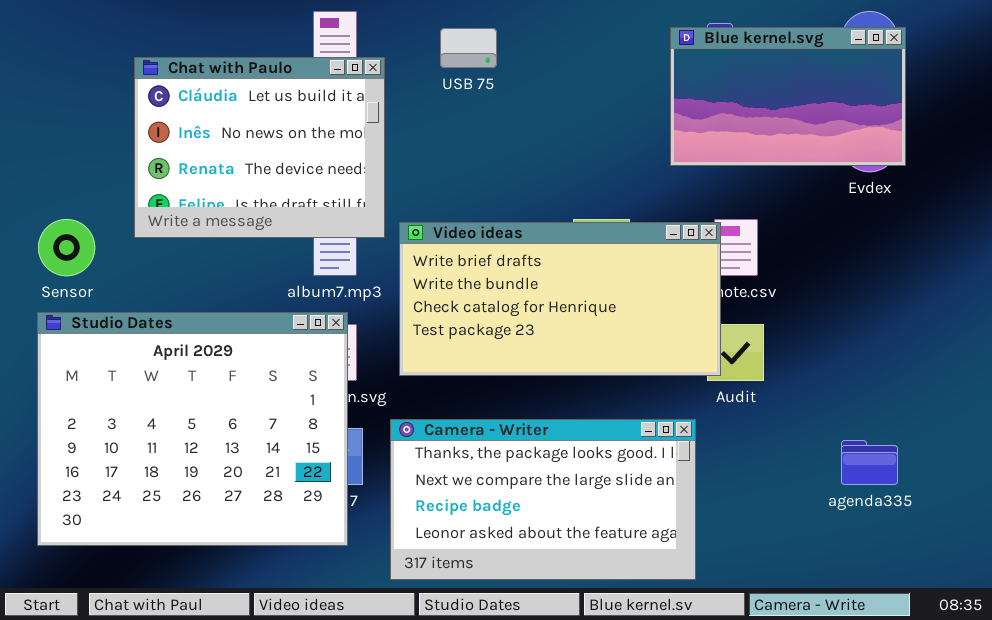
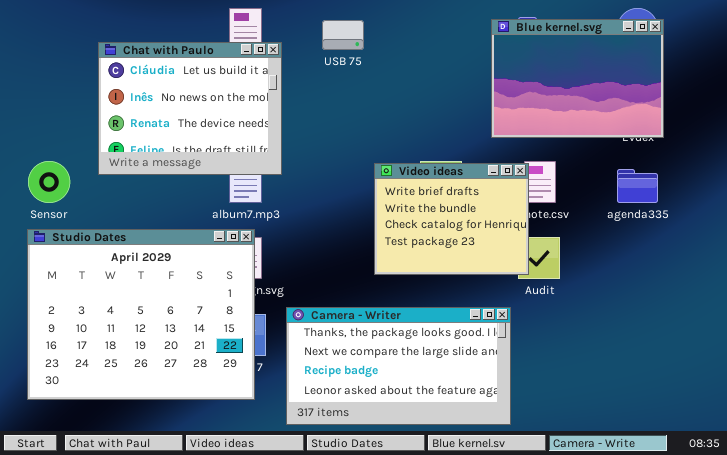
Blue kernel.svg: [670,27,906,166] -> [491,19,664,138], resized
Video ideas: [399,222,721,376] -> [374,163,529,275], resized
agenda335: [841,440,898,485] -> [617,169,658,203], moved

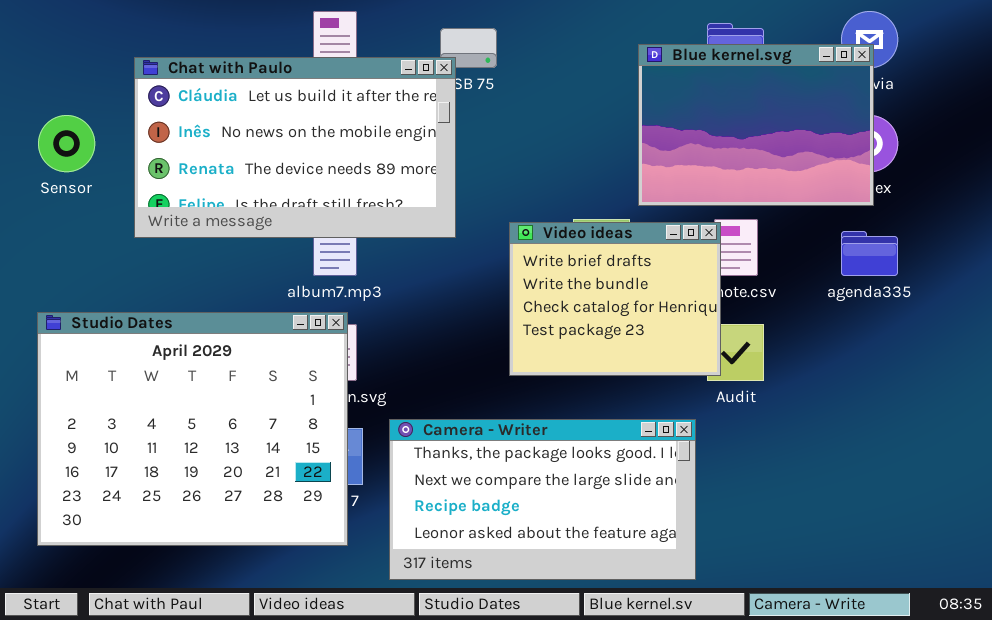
Blue kernel.svg: [491,19,664,138] -> [638,44,874,206], moved
Chat with Paulo: [98,42,282,175] -> [134,57,456,238], resized
Sensor: [28,161,70,203] -> [38,115,95,172], moved

